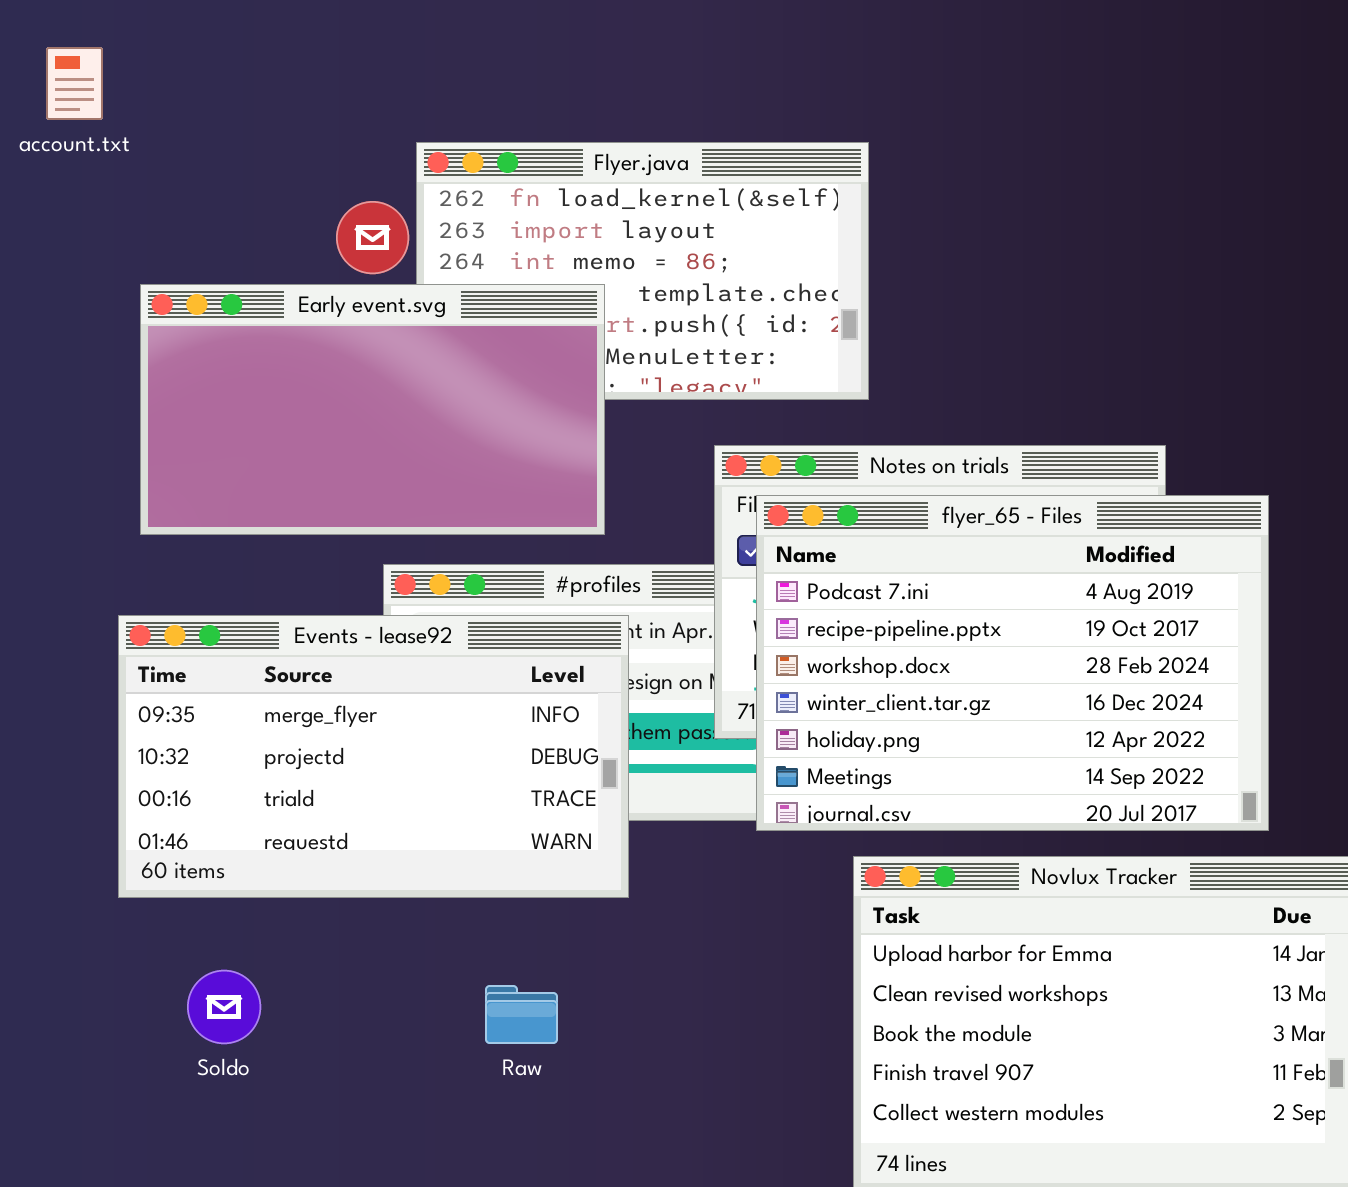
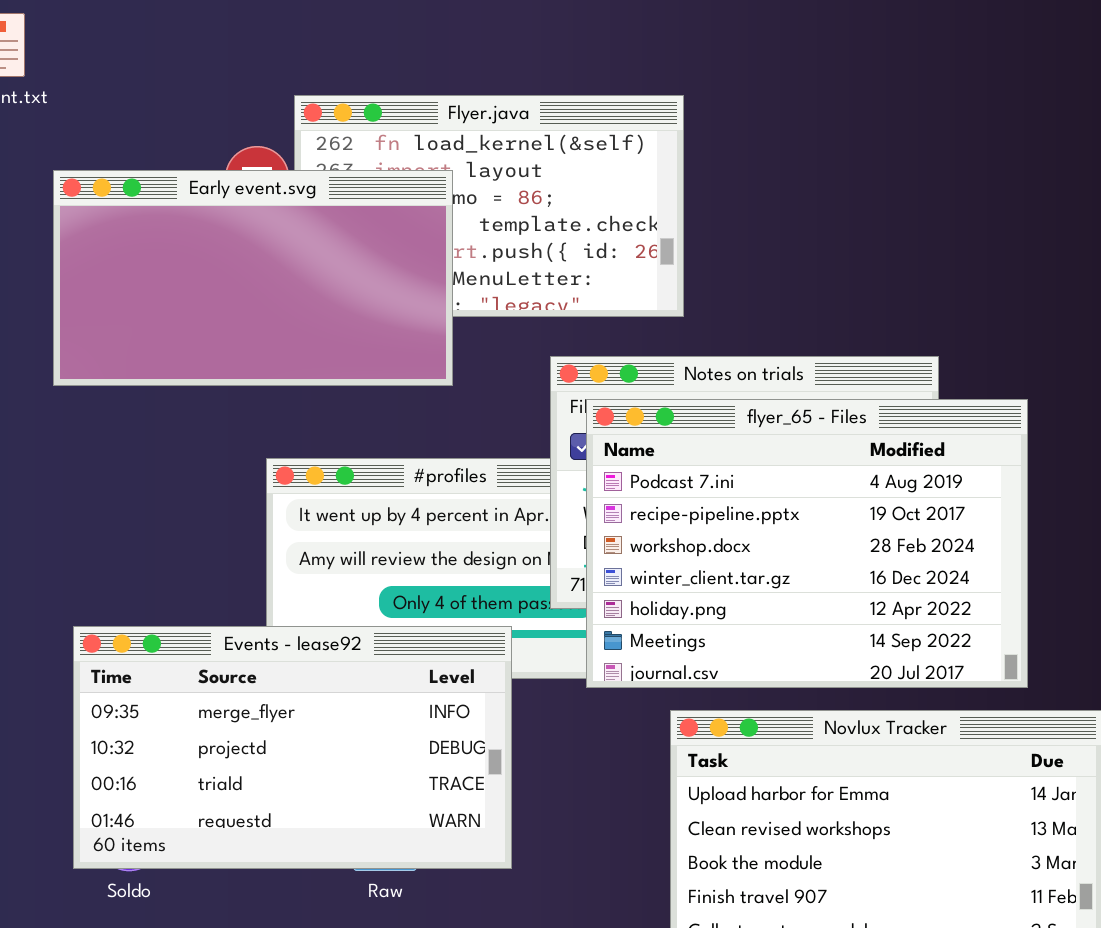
Early event.svg: [140,284,605,535] -> [53,170,453,386], moved
Events - lease92: [118,615,629,898] -> [73,626,512,869], moved

